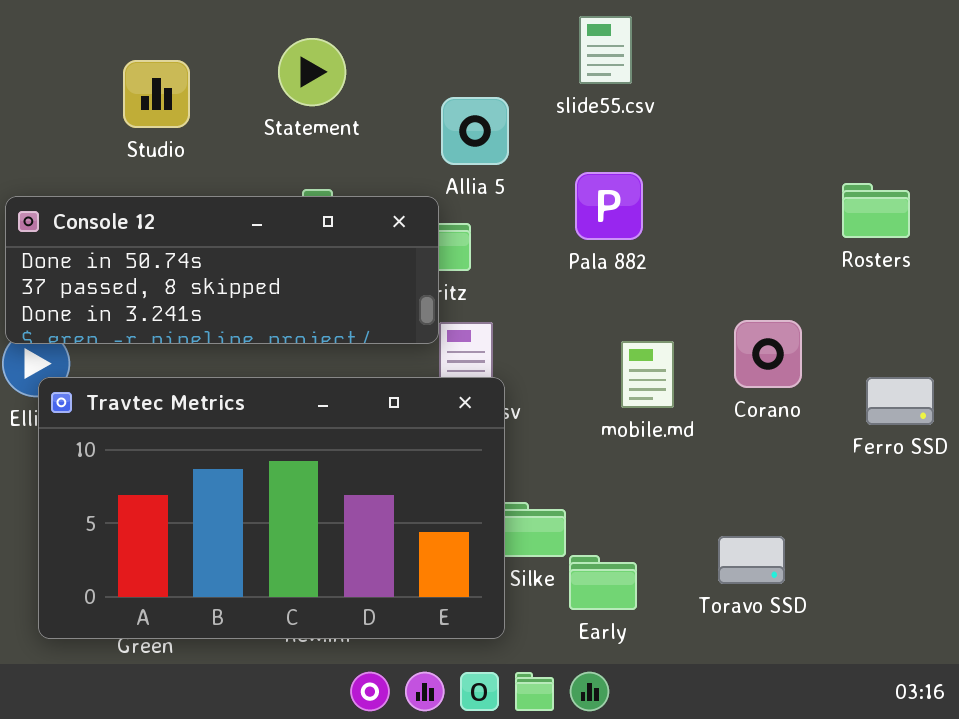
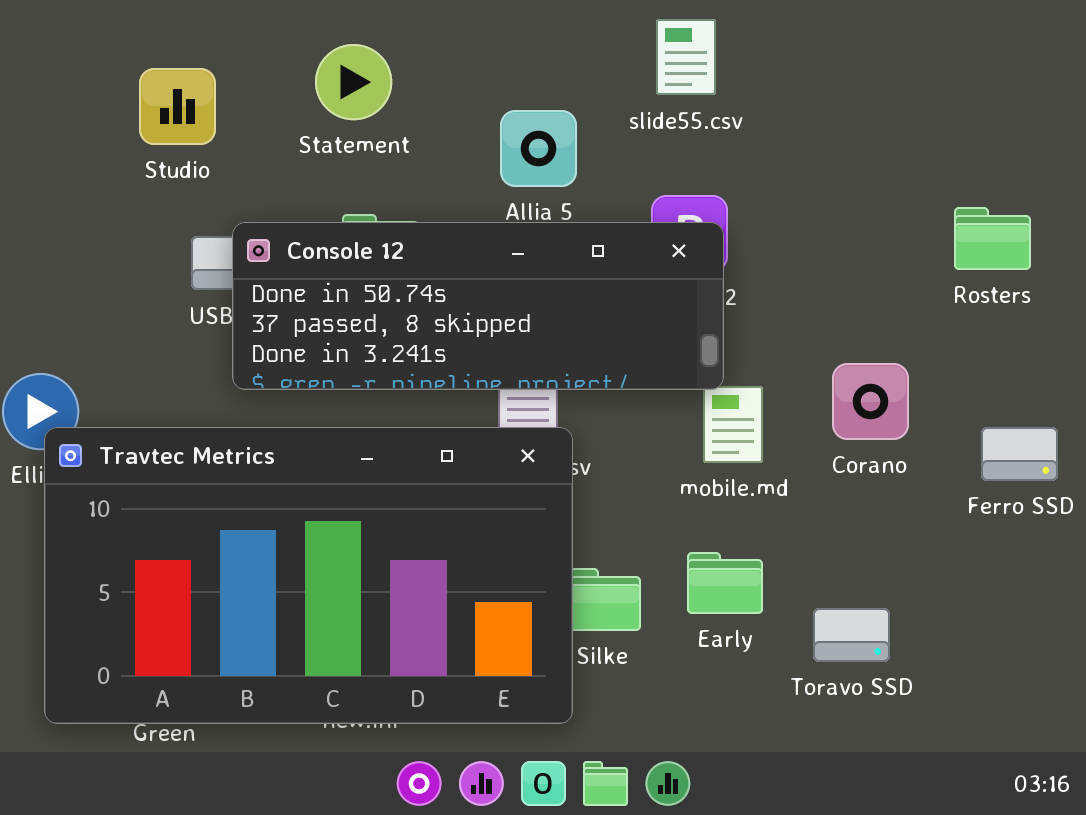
Console 12: [5,196,439,344] -> [232,222,724,390], moved
Early: [569,555,637,610] -> [687,552,763,614], moved

